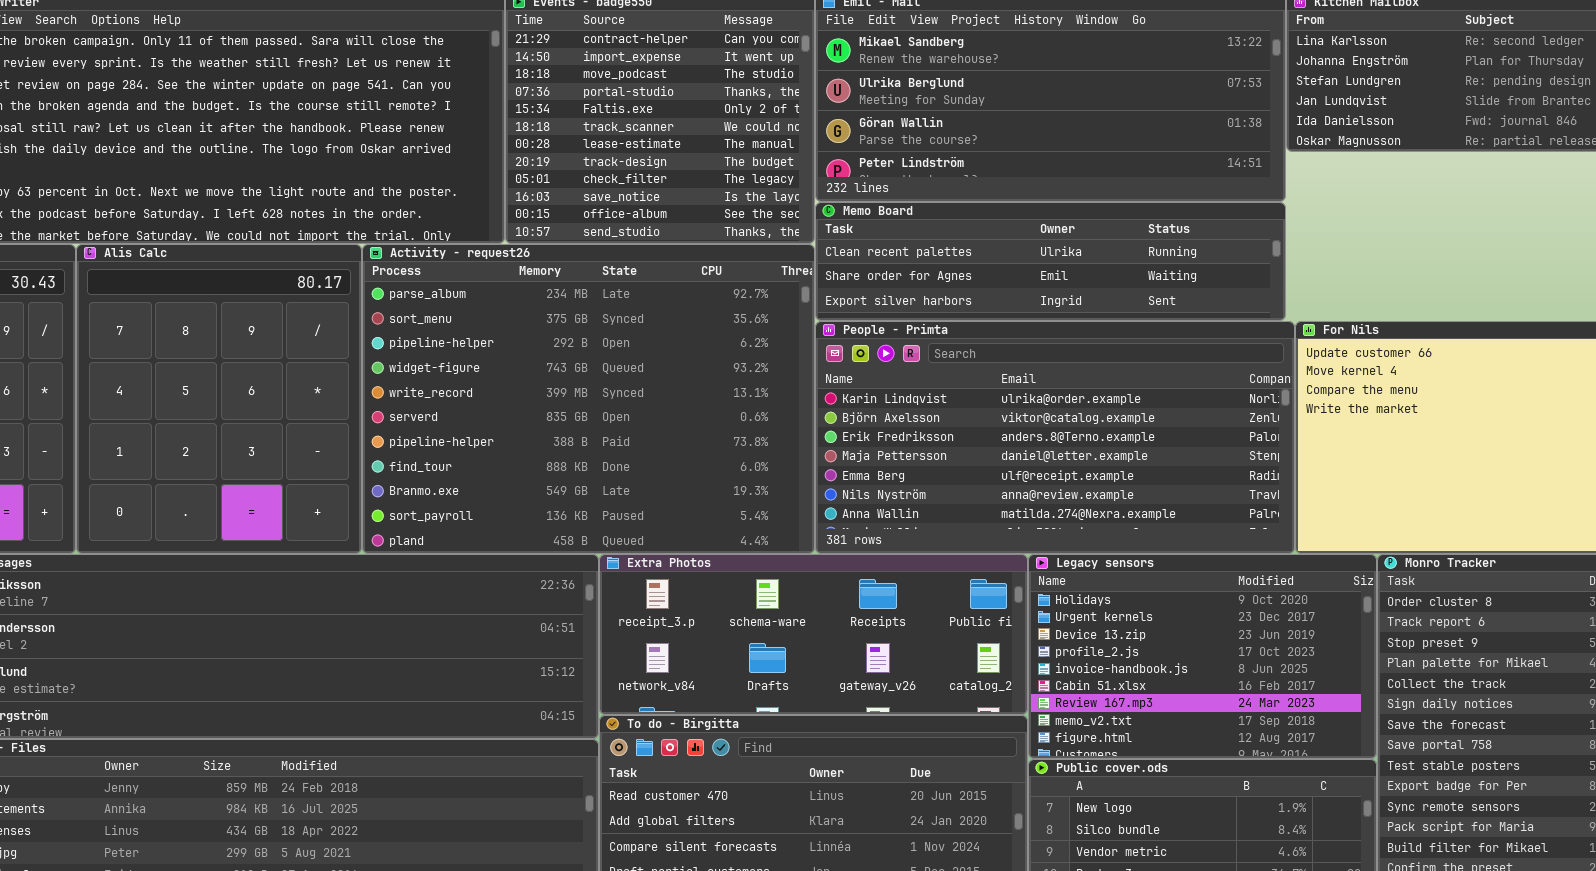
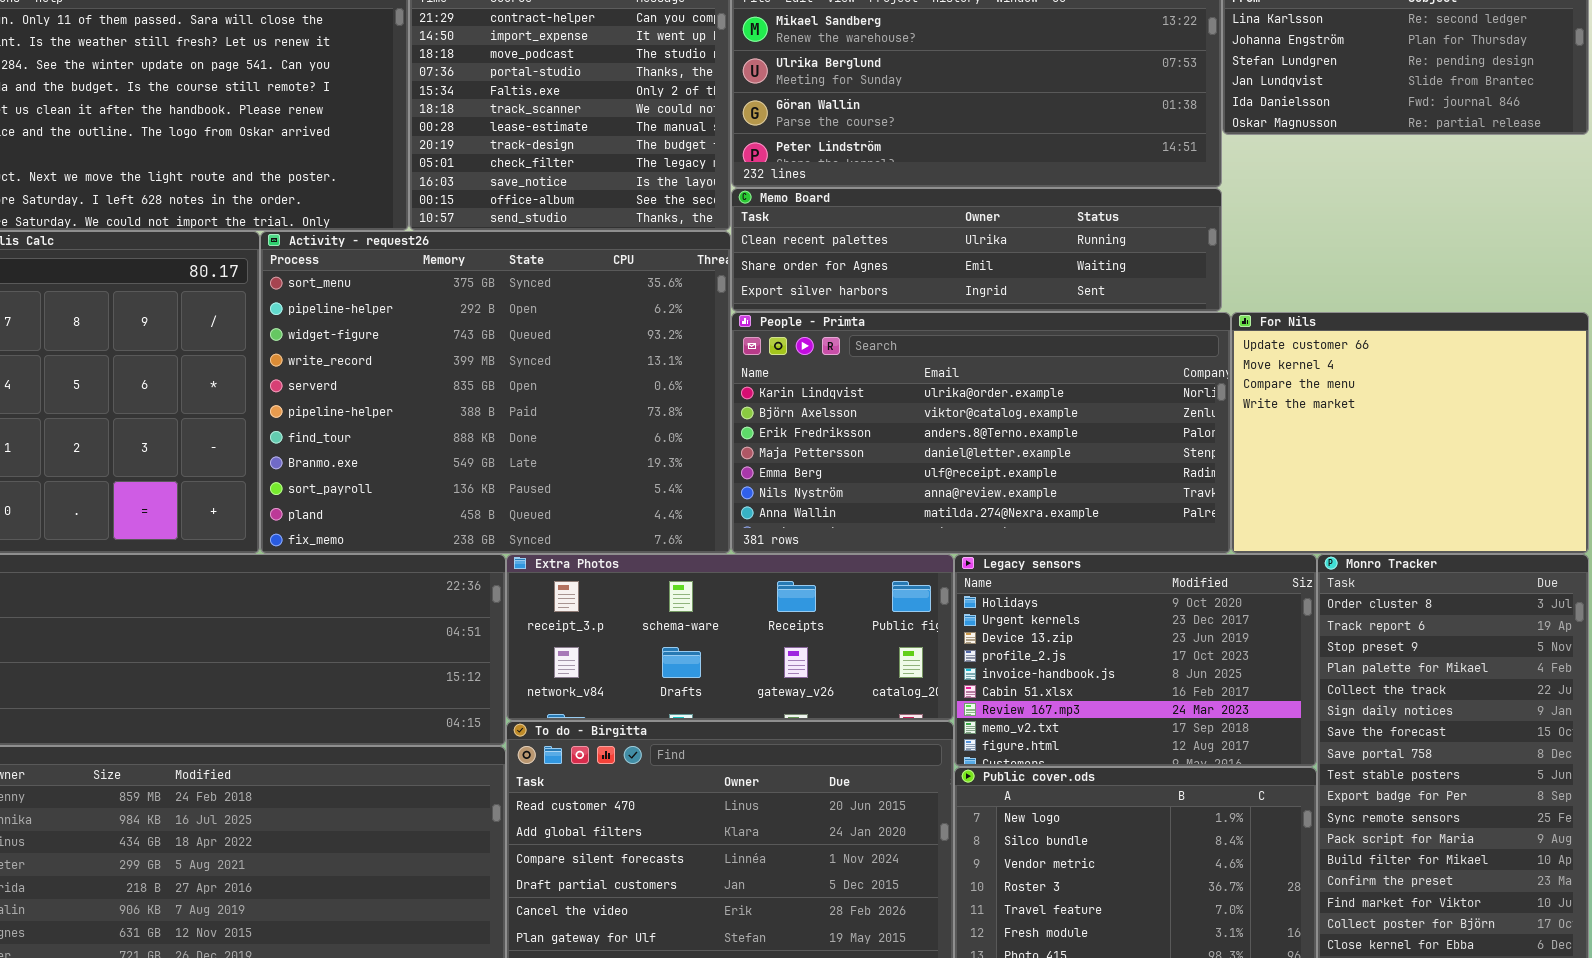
Activity - request26: [362,244,815,554] -> [260,231,731,554], scrolled down 1 row

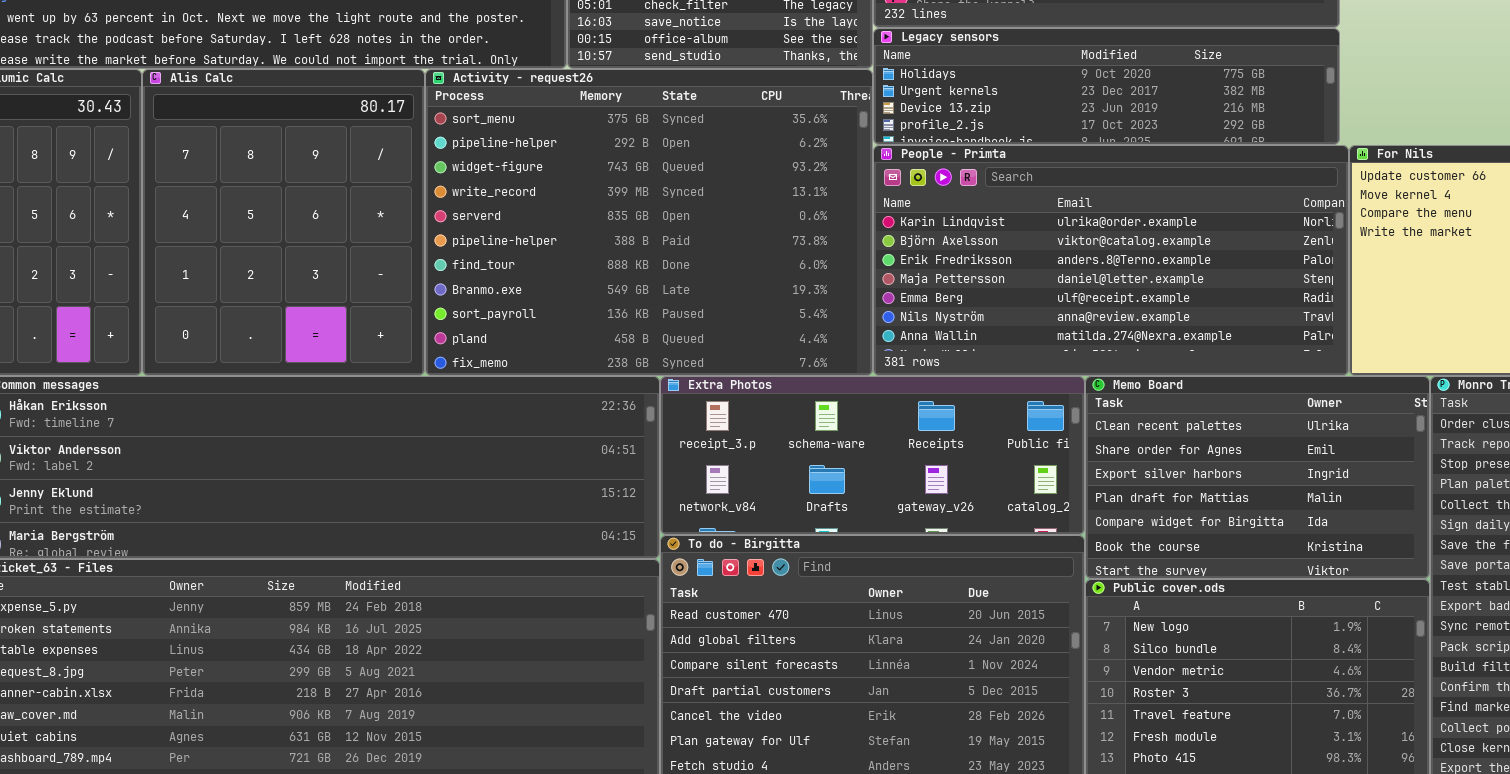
Memo Board: [731,188,1222,312] -> [1085,376,1430,579], moved, resized
Legacy sensors: [954,554,1317,767] -> [873,28,1340,145], moved, resized

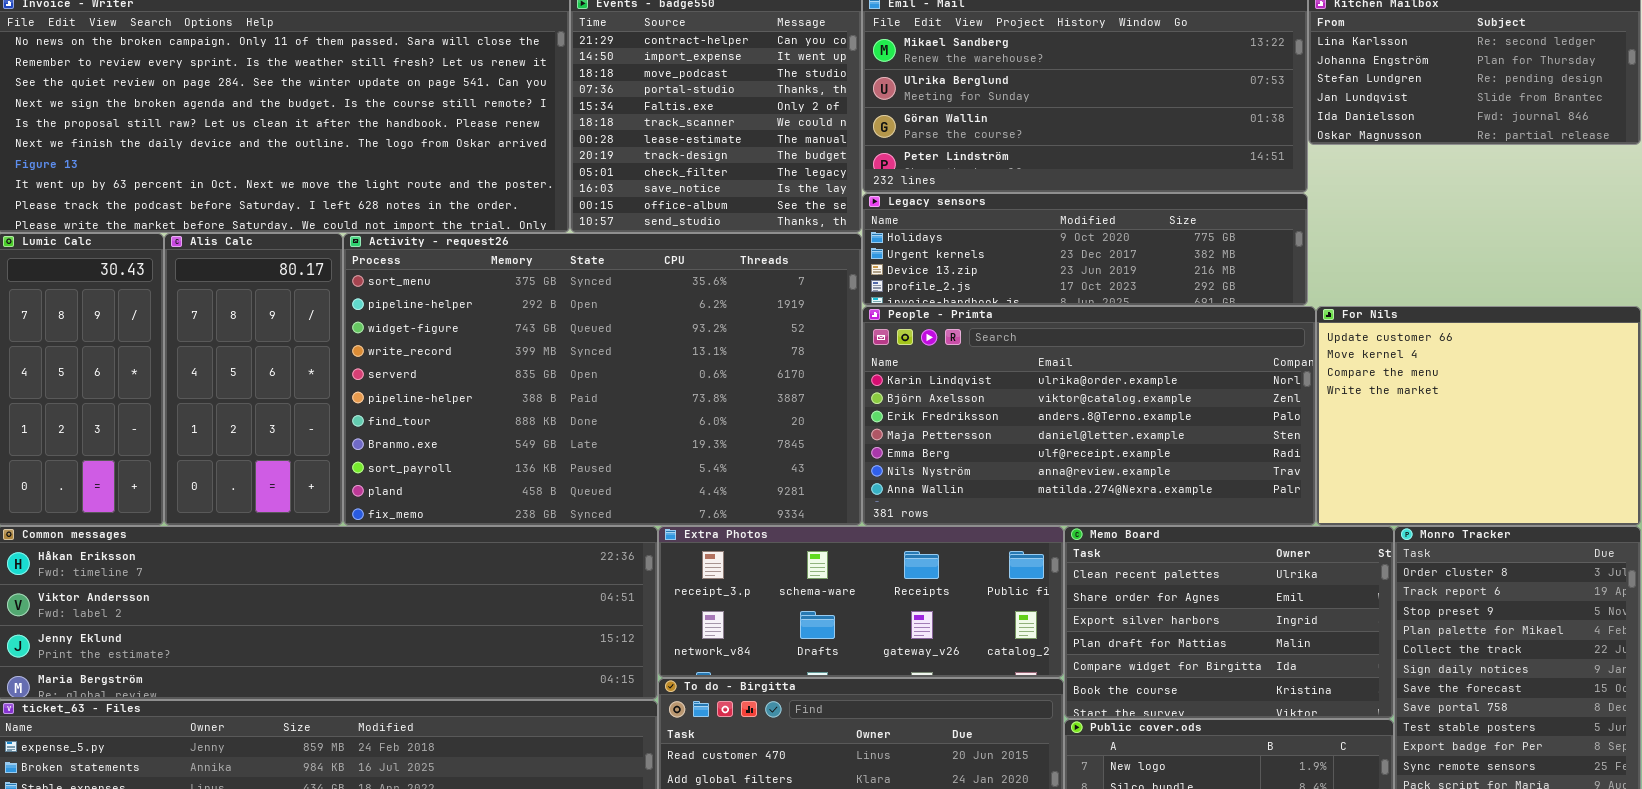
Alis Calc: [142,69,425,376] -> [164,233,343,526], resized
Activity - request26: [425,69,873,376] -> [343,233,862,526], resized

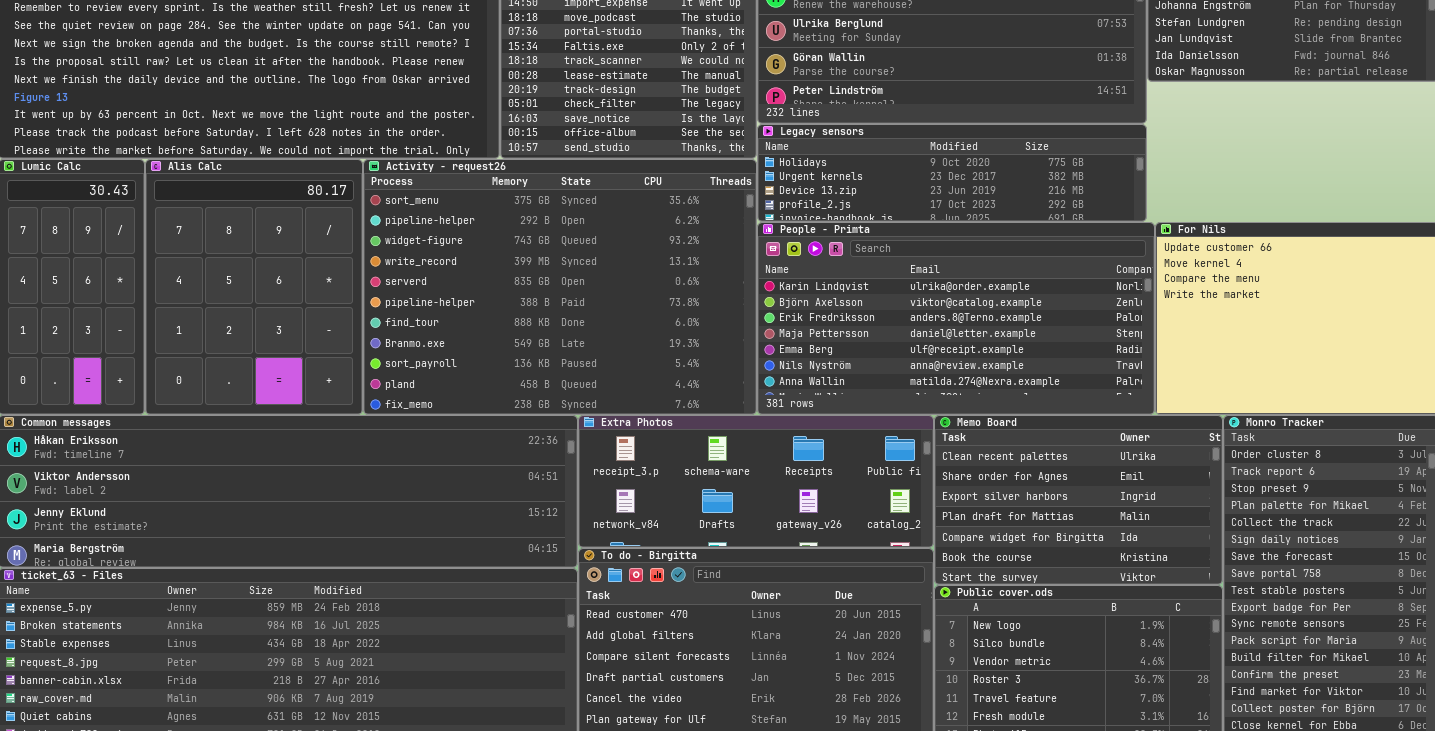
Alis Calc: [164,233,343,526] -> [145,159,363,415], resized
Activity - request26: [343,233,862,526] -> [363,159,757,415], resized

